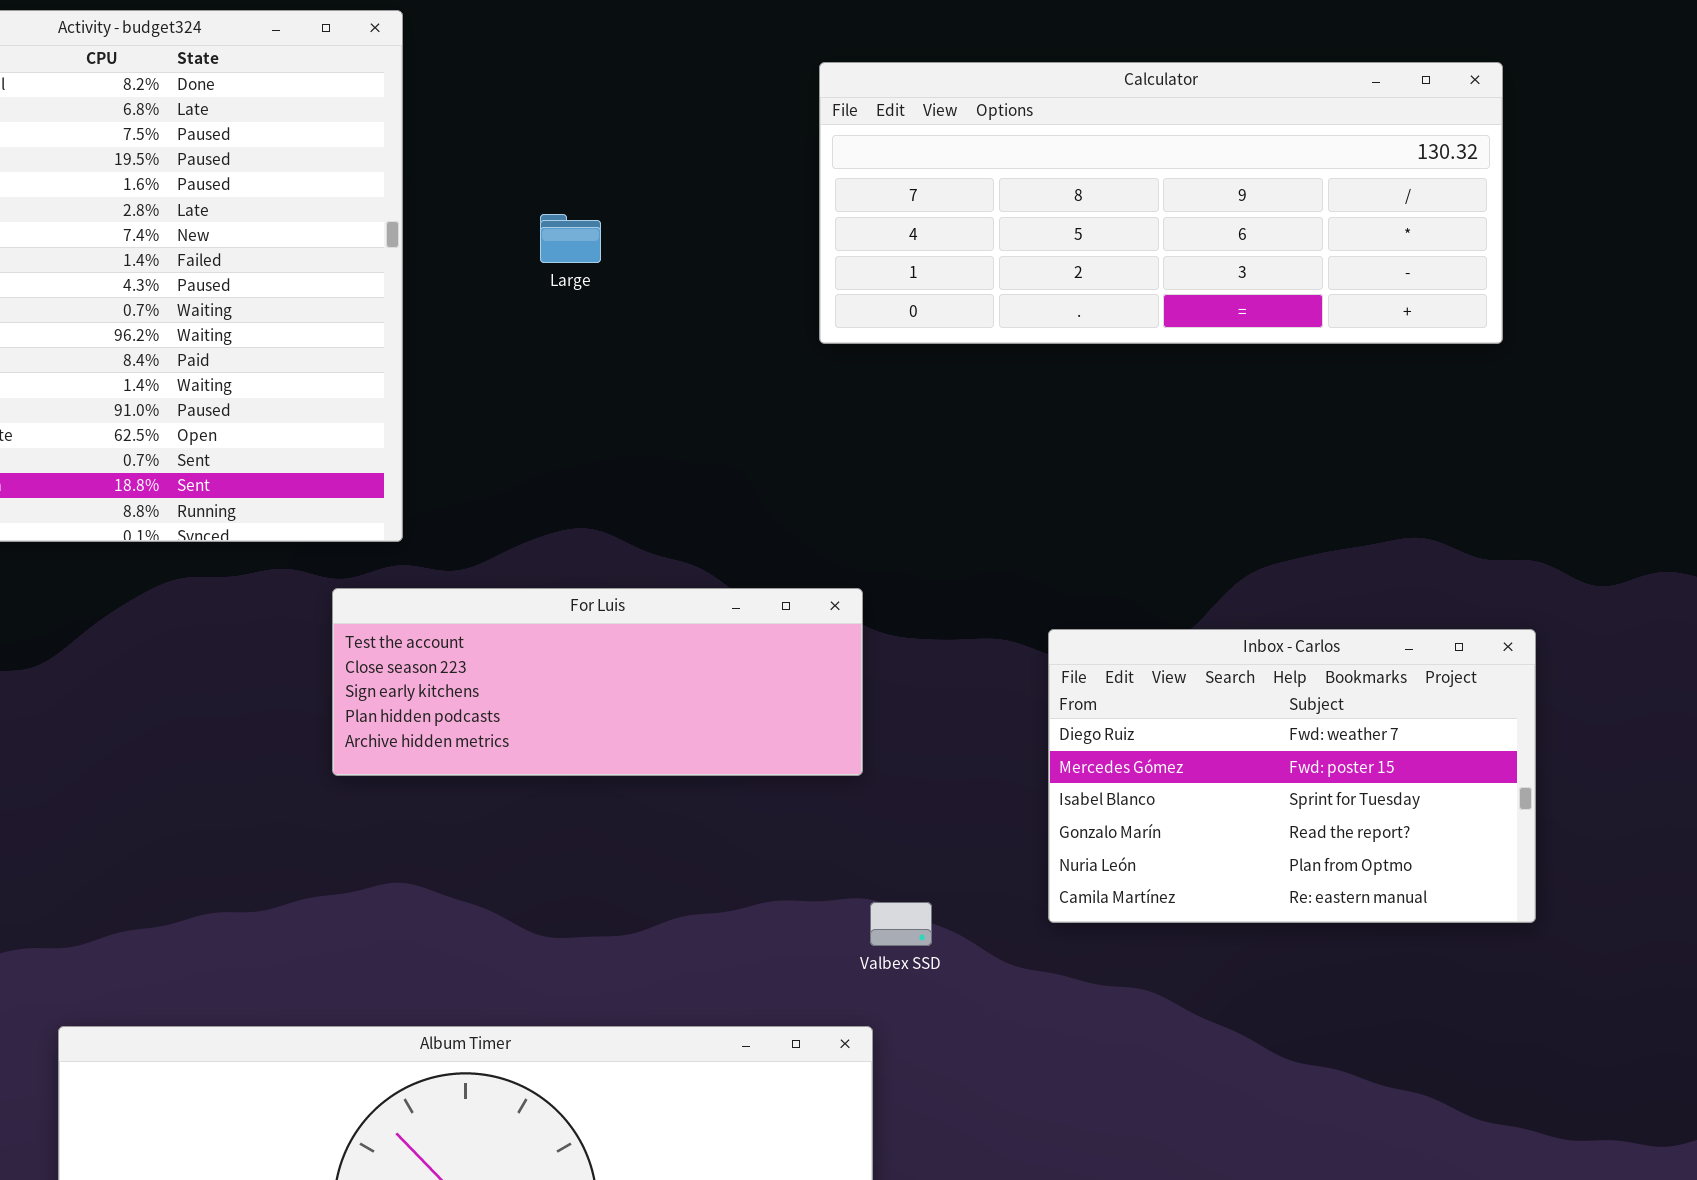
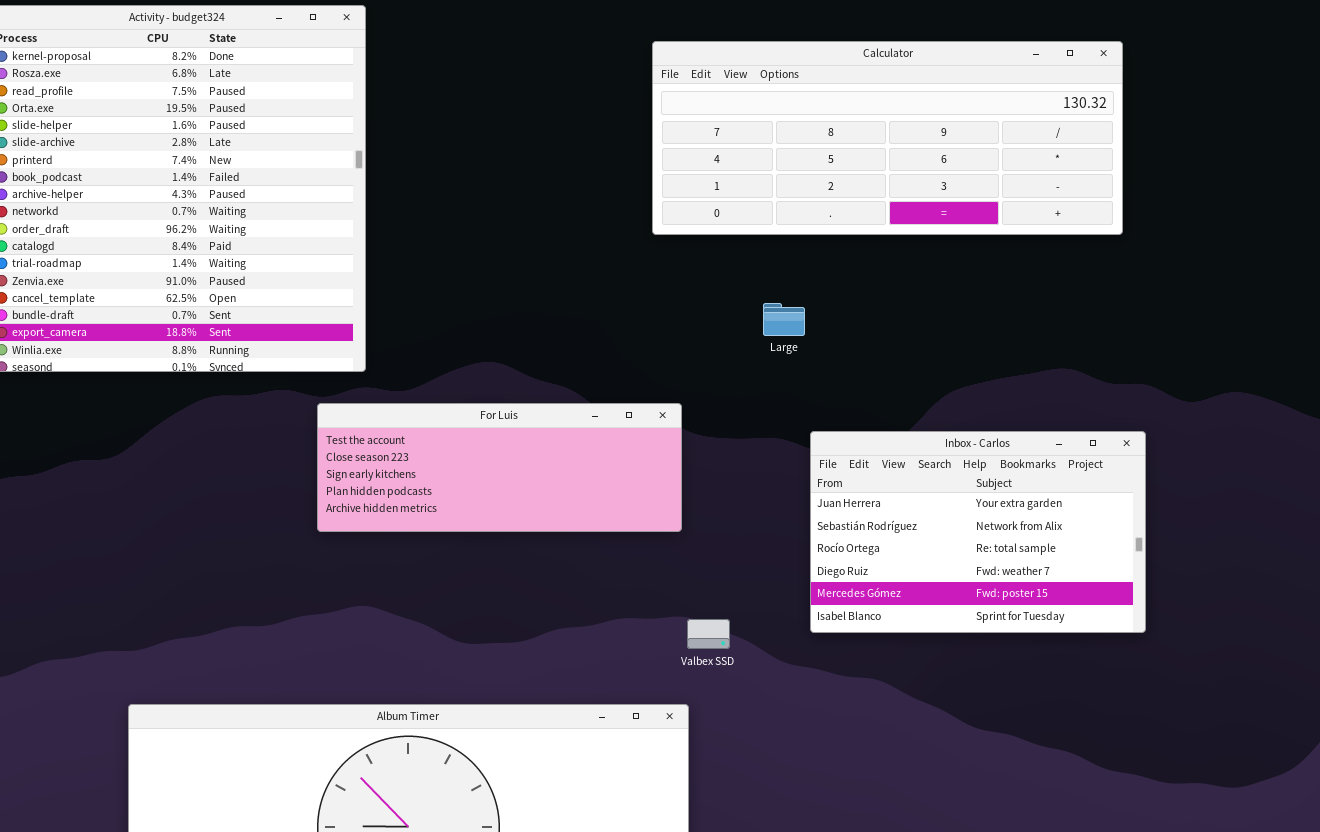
Large: [540,214,601,263] -> [763,303,805,336], moved
Inbox - Carlos: [1048,629,1536,923] -> [810,431,1146,633], scrolled up 3 rows

